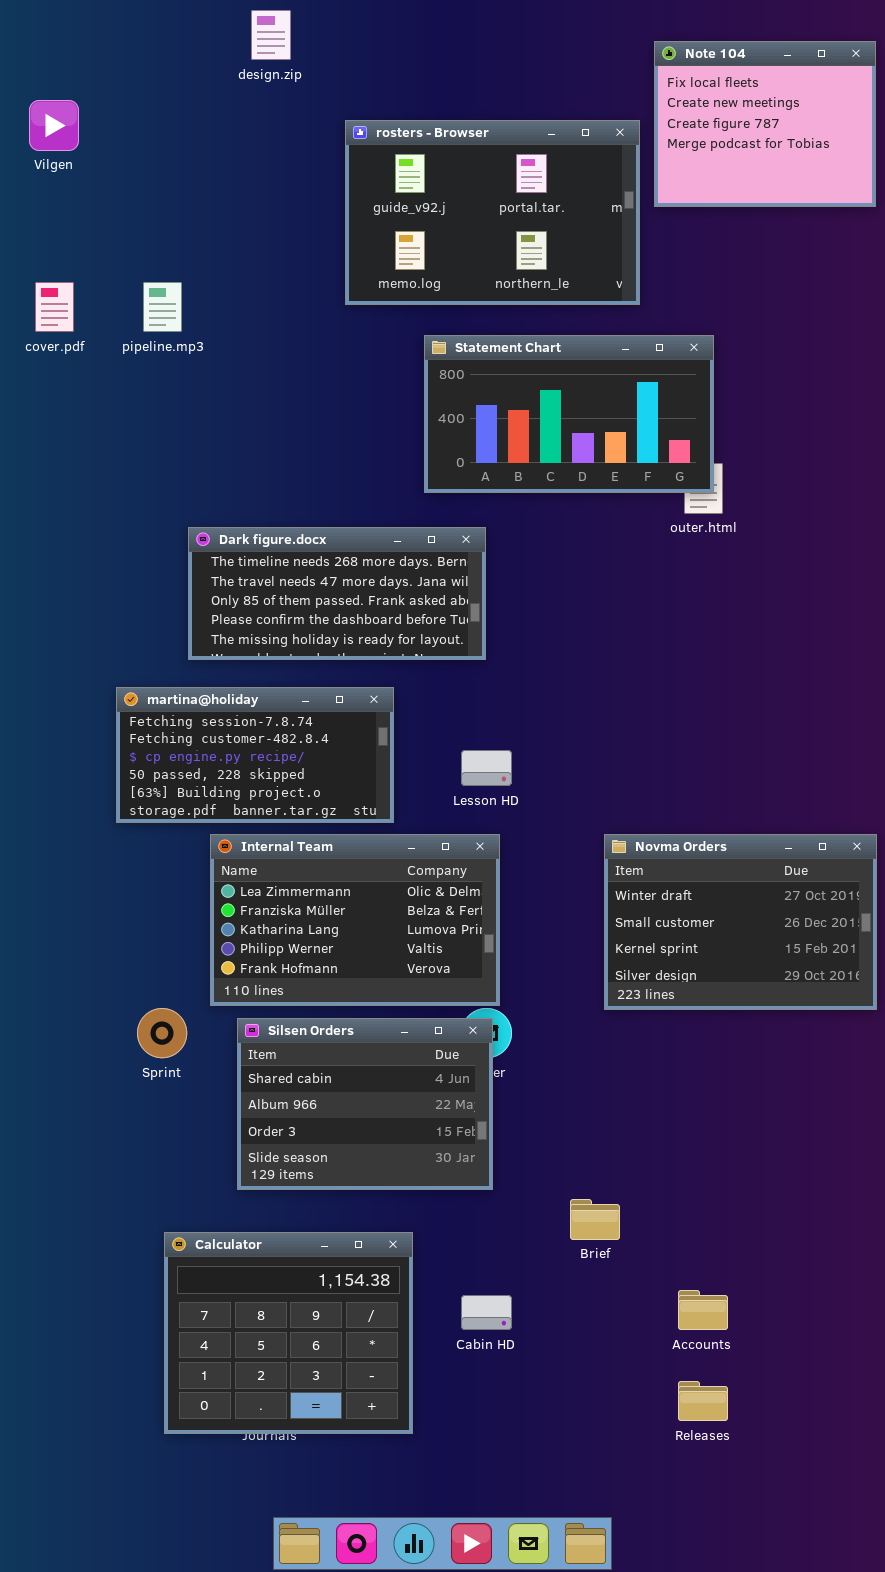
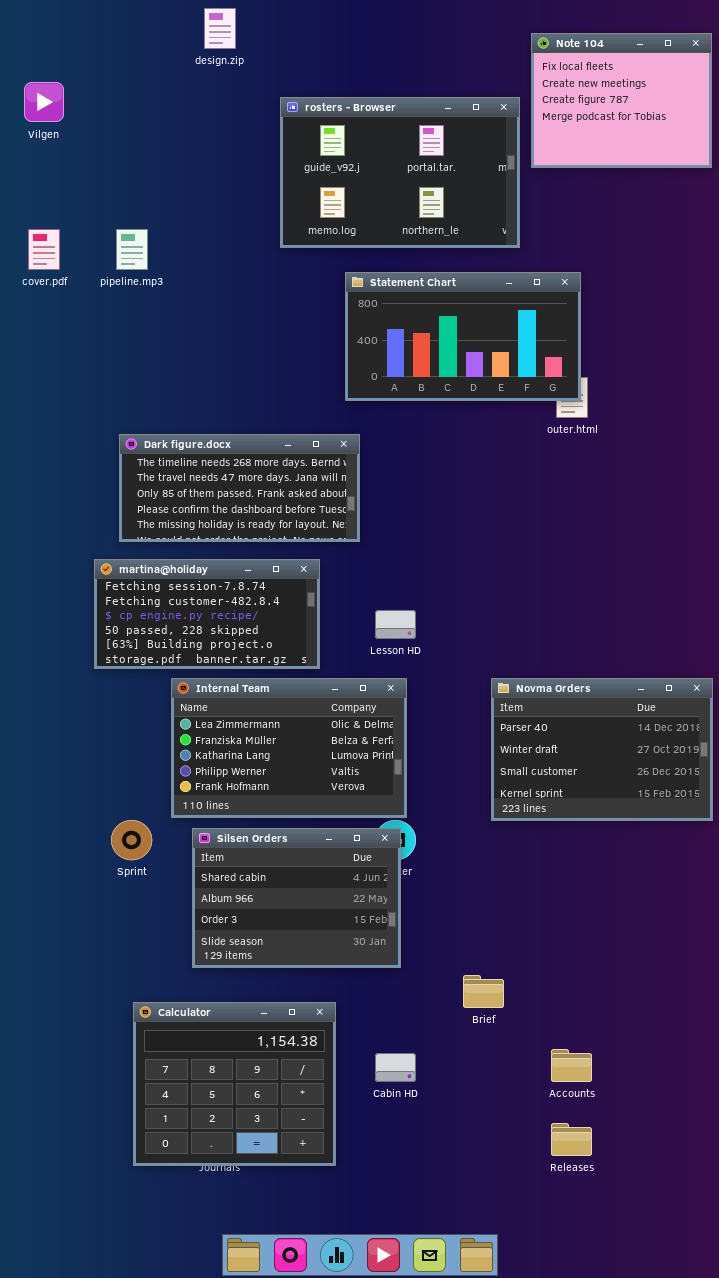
Dark figure.docx: [188,527,486,660] -> [119,434,360,542], moved
Novma Orders: [604,834,877,1010] -> [491,678,713,821], scrolled up 1 row

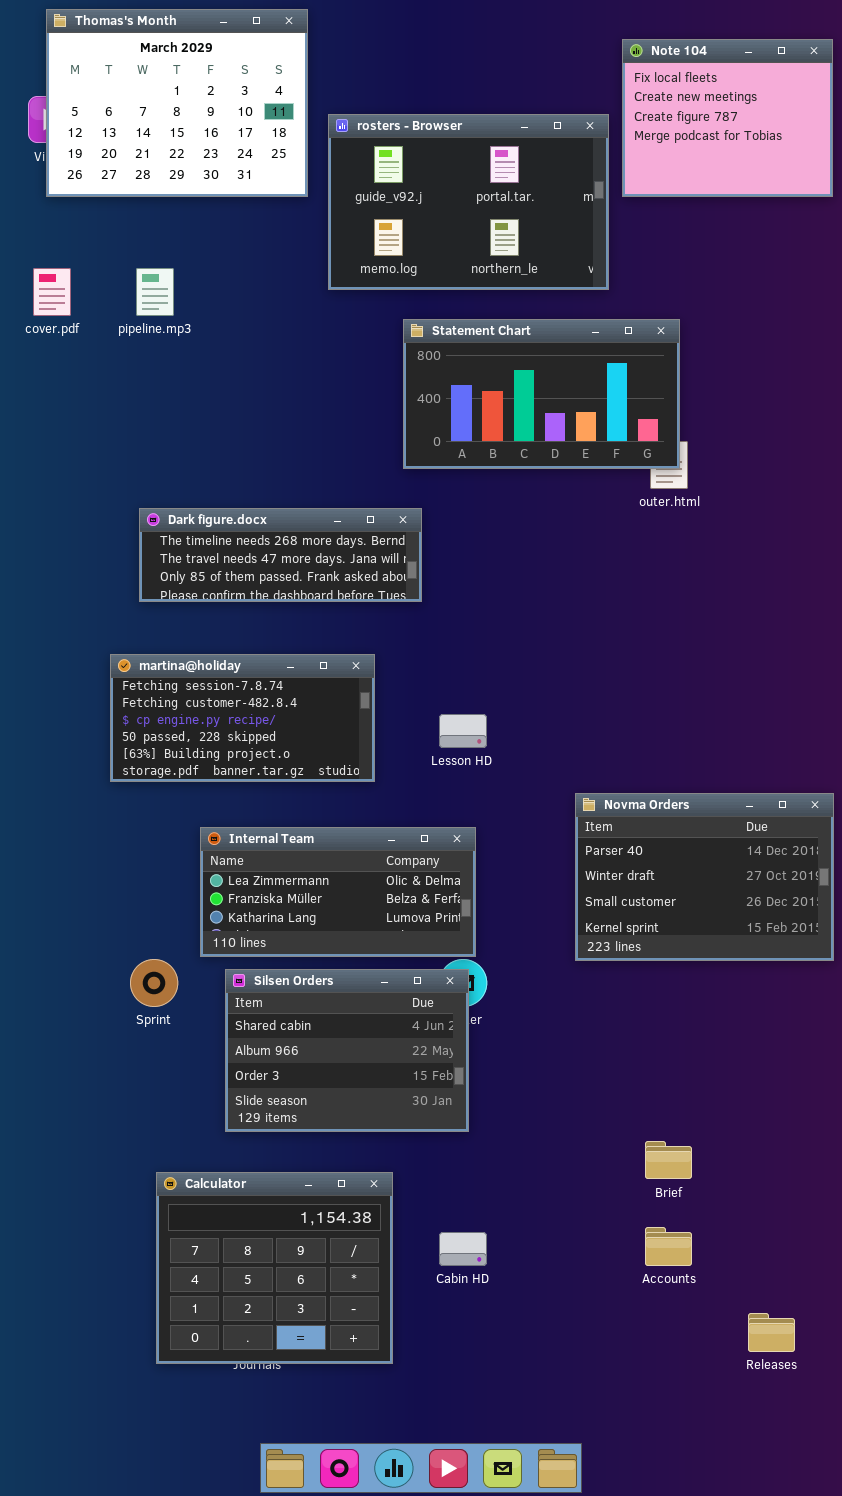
Thomas's Month: none -> [46,9,308,197], opened
Dark figure.docx: [119,434,360,542] -> [139,508,422,602], resized
Internal Team: [171,678,407,818] -> [200,827,476,957], resized
Brief: [463,975,504,1008] -> [645,1141,692,1179], moved
Releases: [551,1123,592,1156] -> [748,1313,795,1352], moved

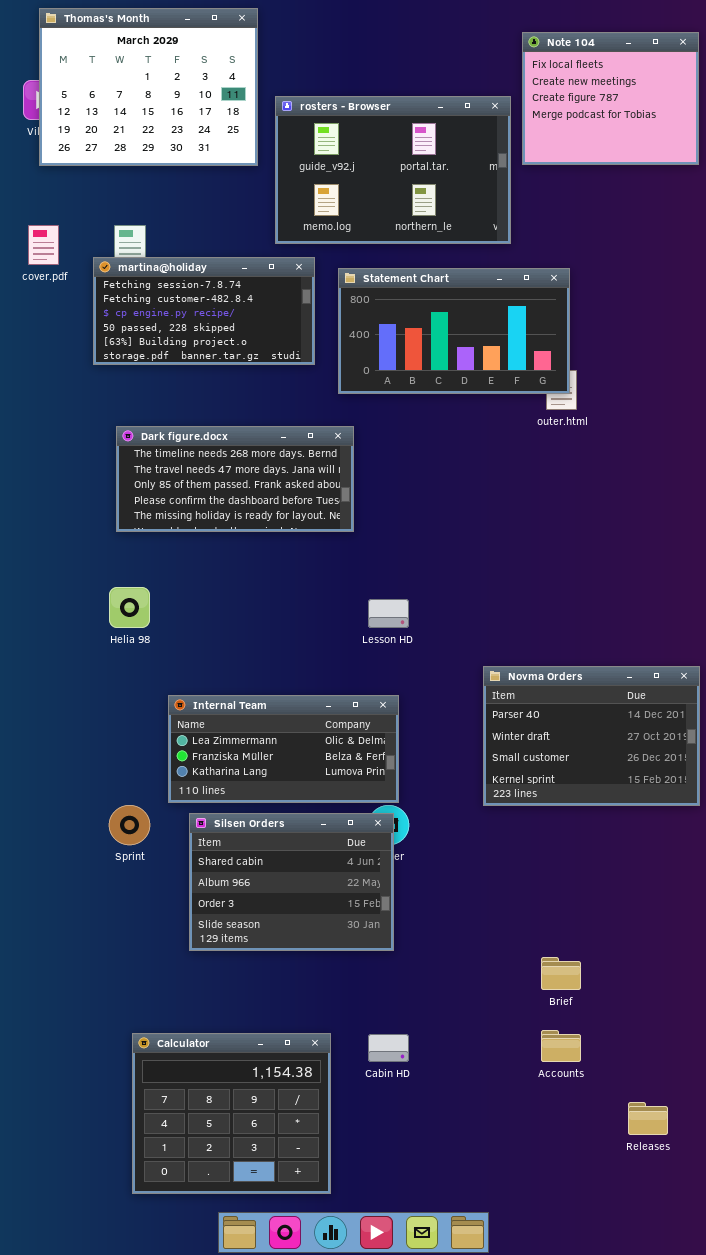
Dark figure.docx: [139,508,422,602] -> [116,426,354,532], resized
martina@holiday: [110,654,375,782] -> [93,257,315,365], moved
Calculator: [156,1172,393,1364] -> [132,1033,331,1194], moved

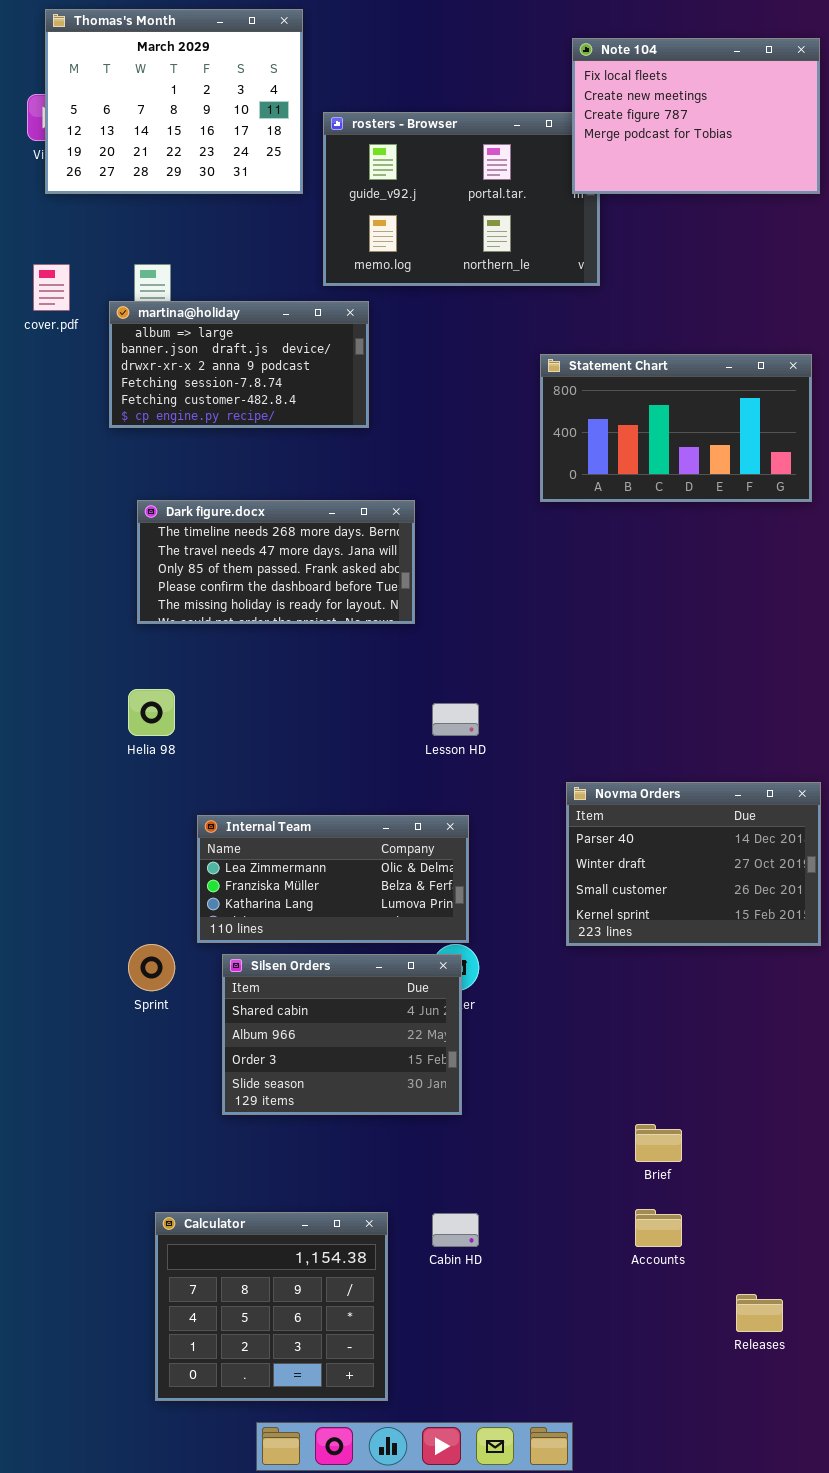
Note 104: [522,32,699,165] -> [572,38,820,194], resized
martina@holiday: [93,257,315,365] -> [109,301,369,428], scrolled up 3 rows
Statement Chart: [338,268,570,394] -> [540,354,812,502], moved

